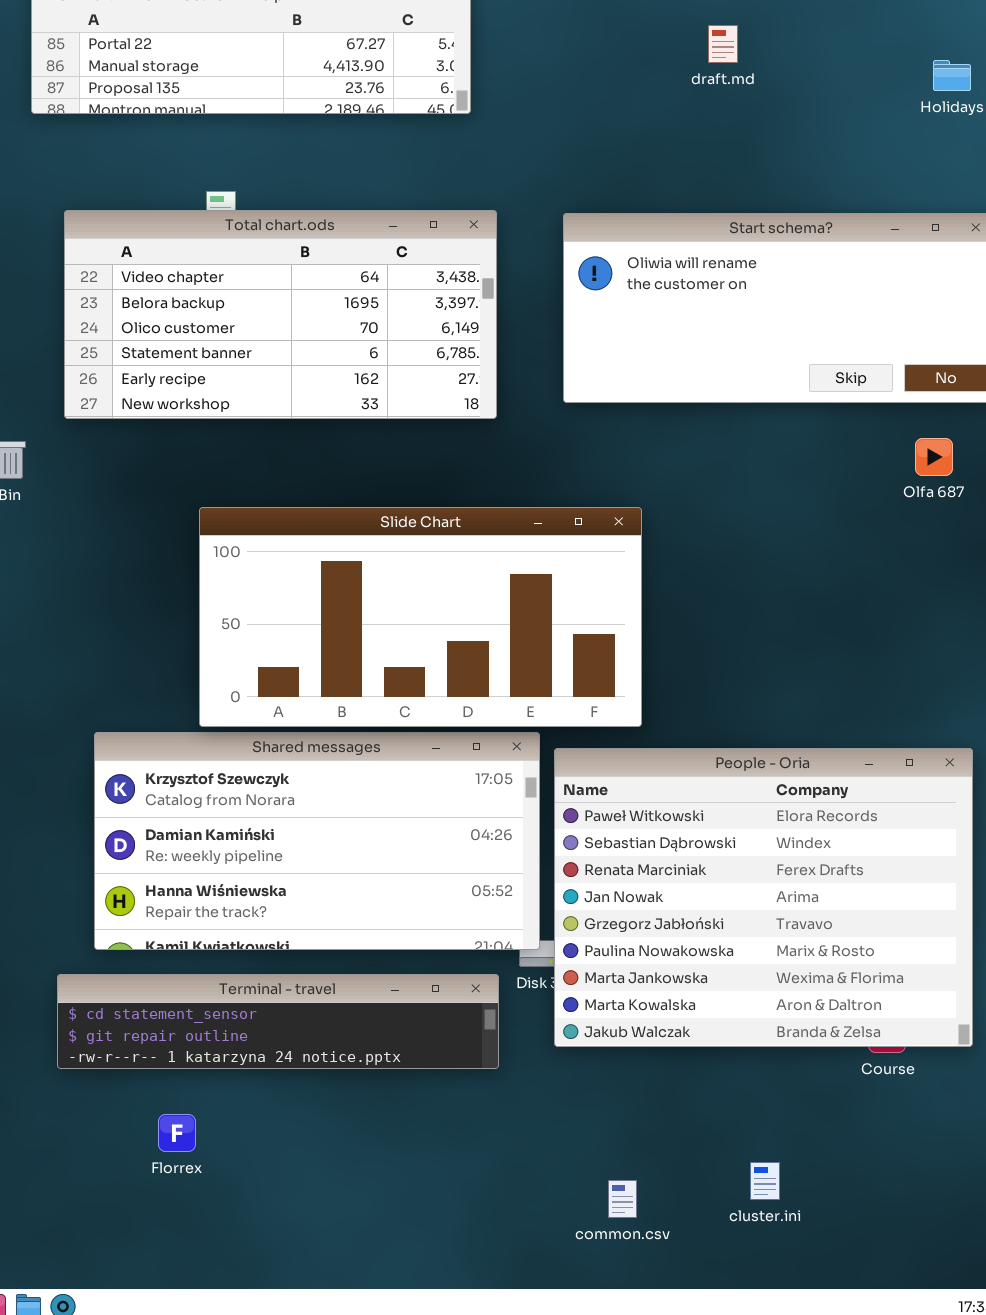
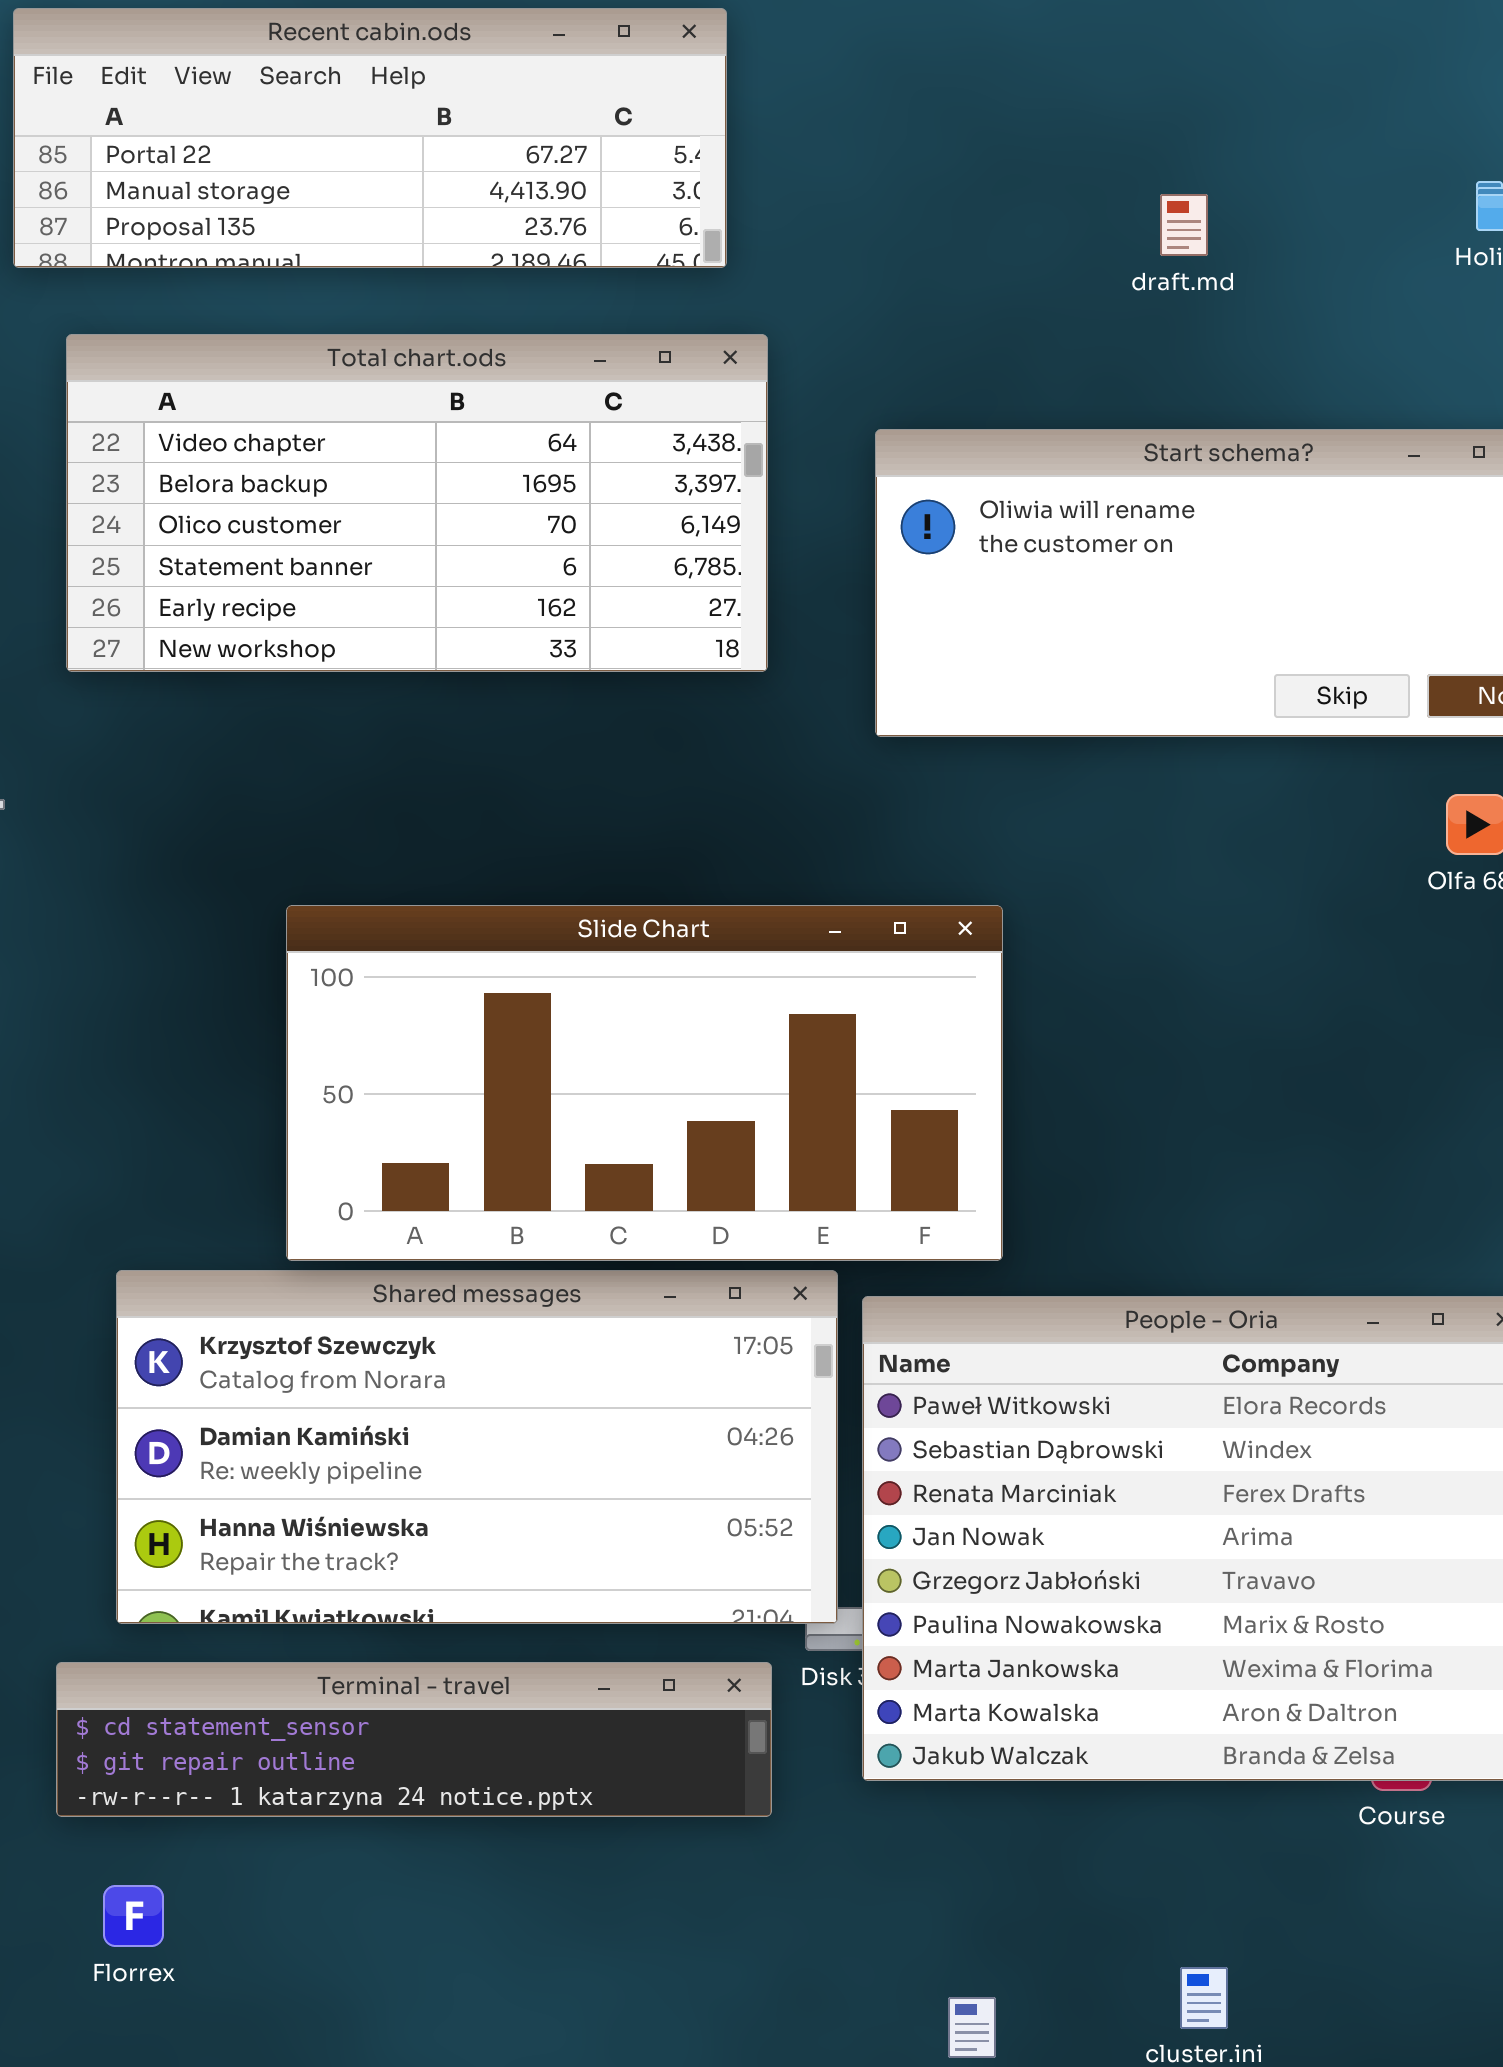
draft.md: [708,25,738,63] -> [1160,194,1208,256], moved
Total chart.ods: [64,210,497,419] -> [66,334,768,672], moved
Florrex: [158,1114,196,1152] -> [103,1885,164,1947], moved

